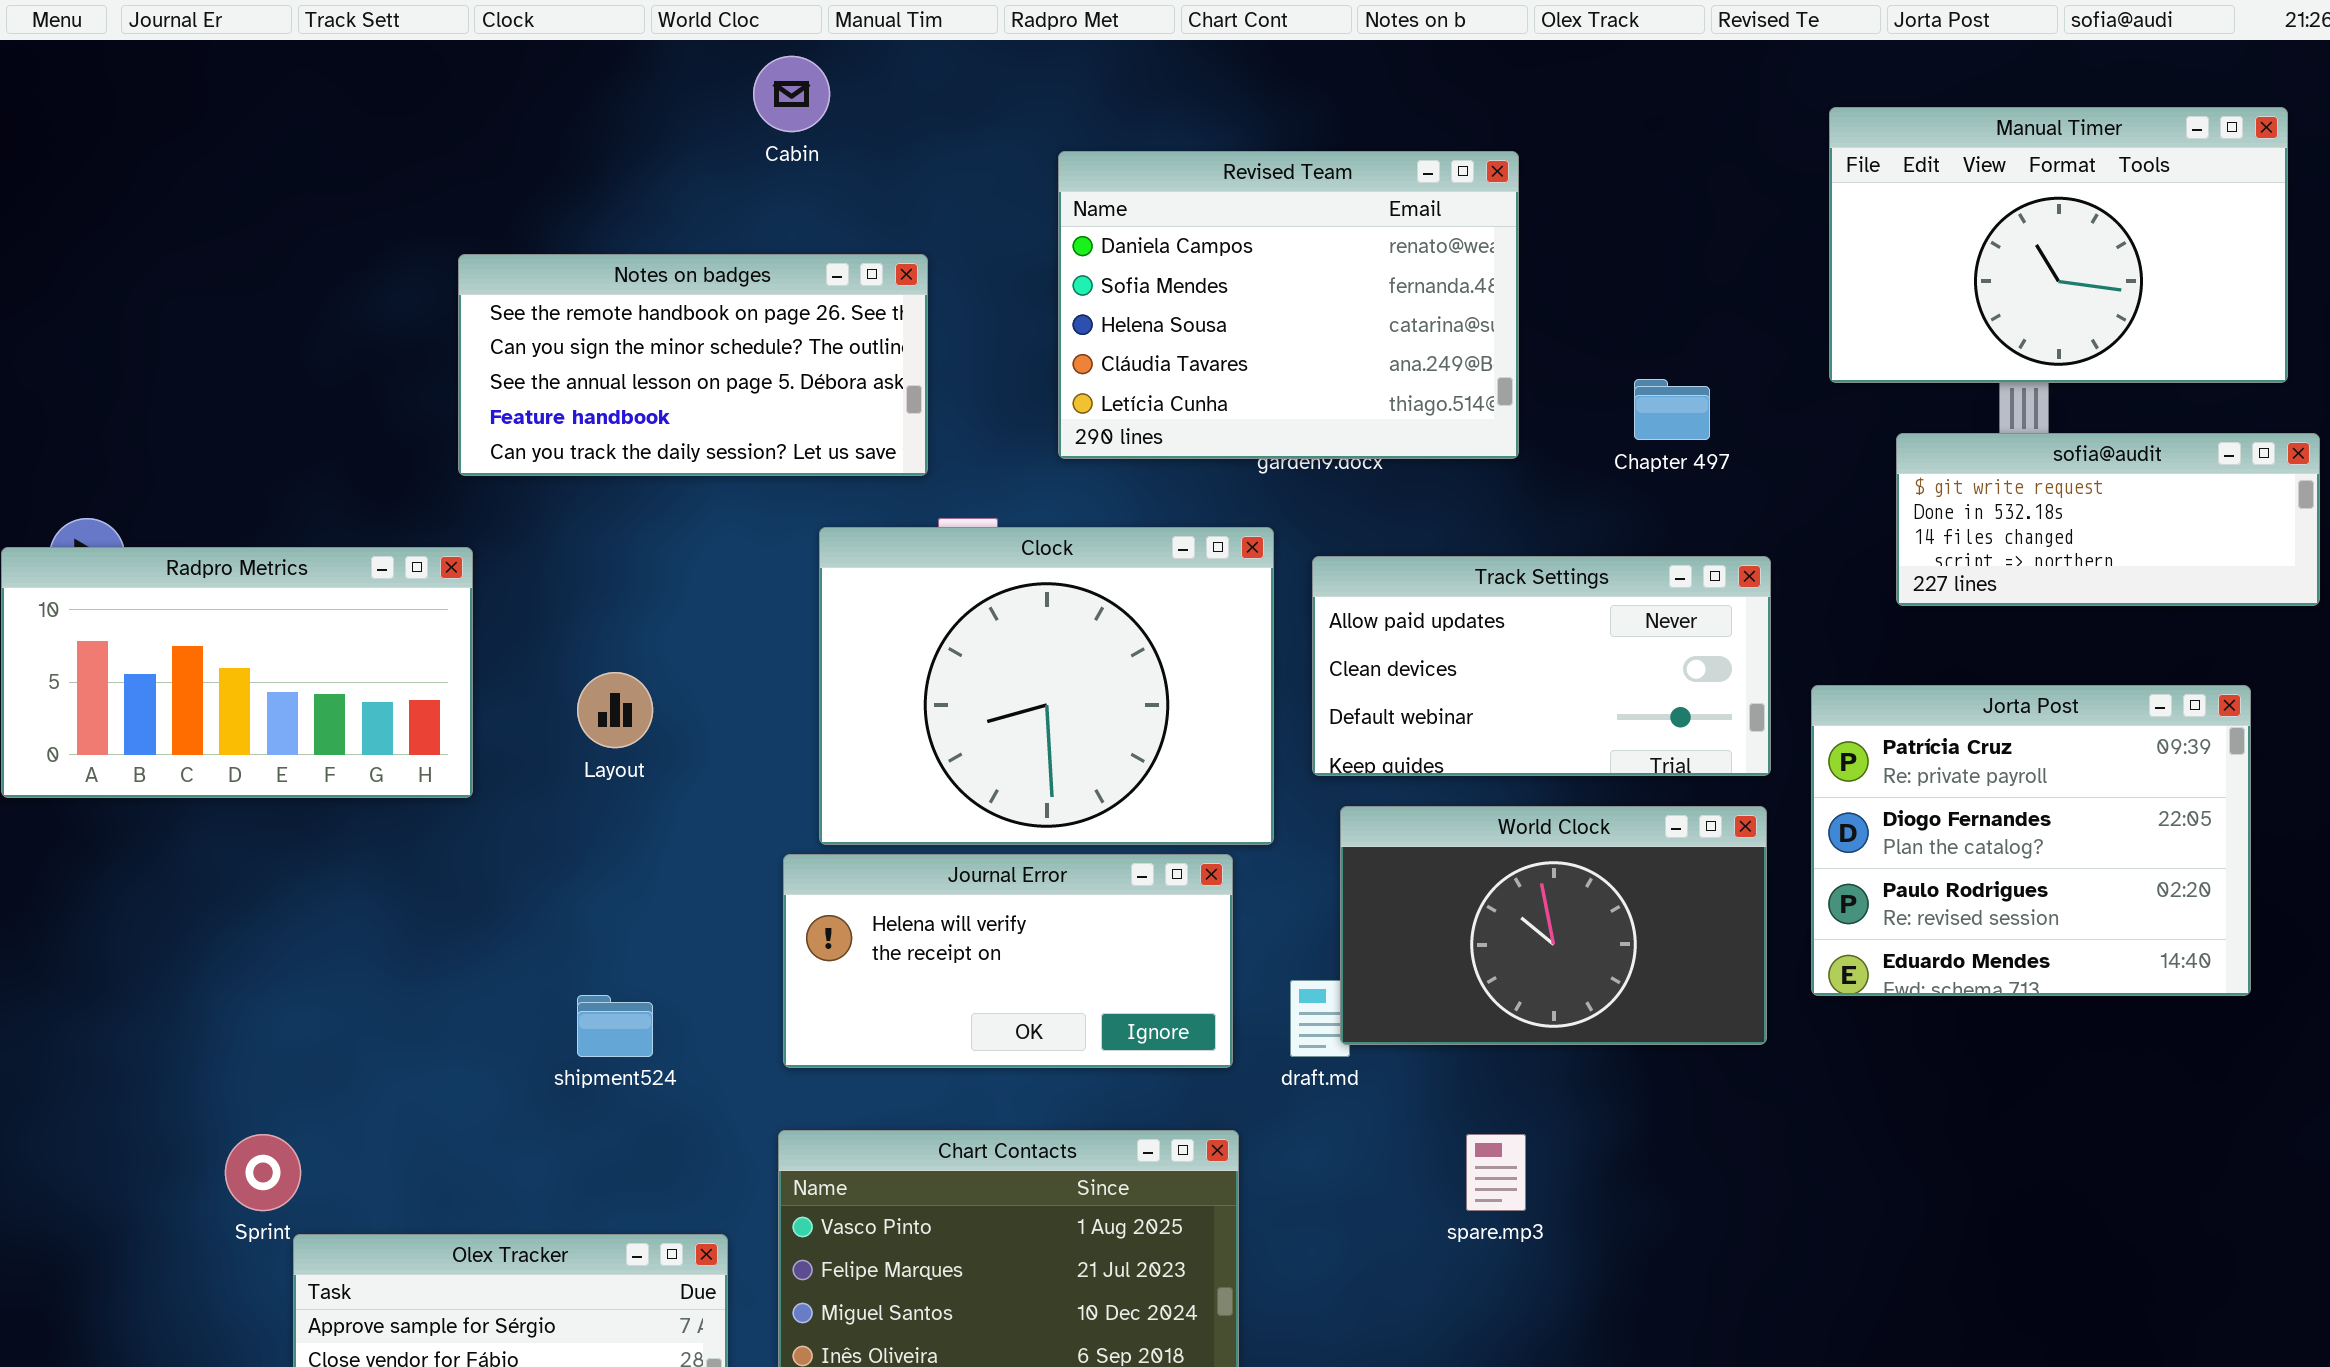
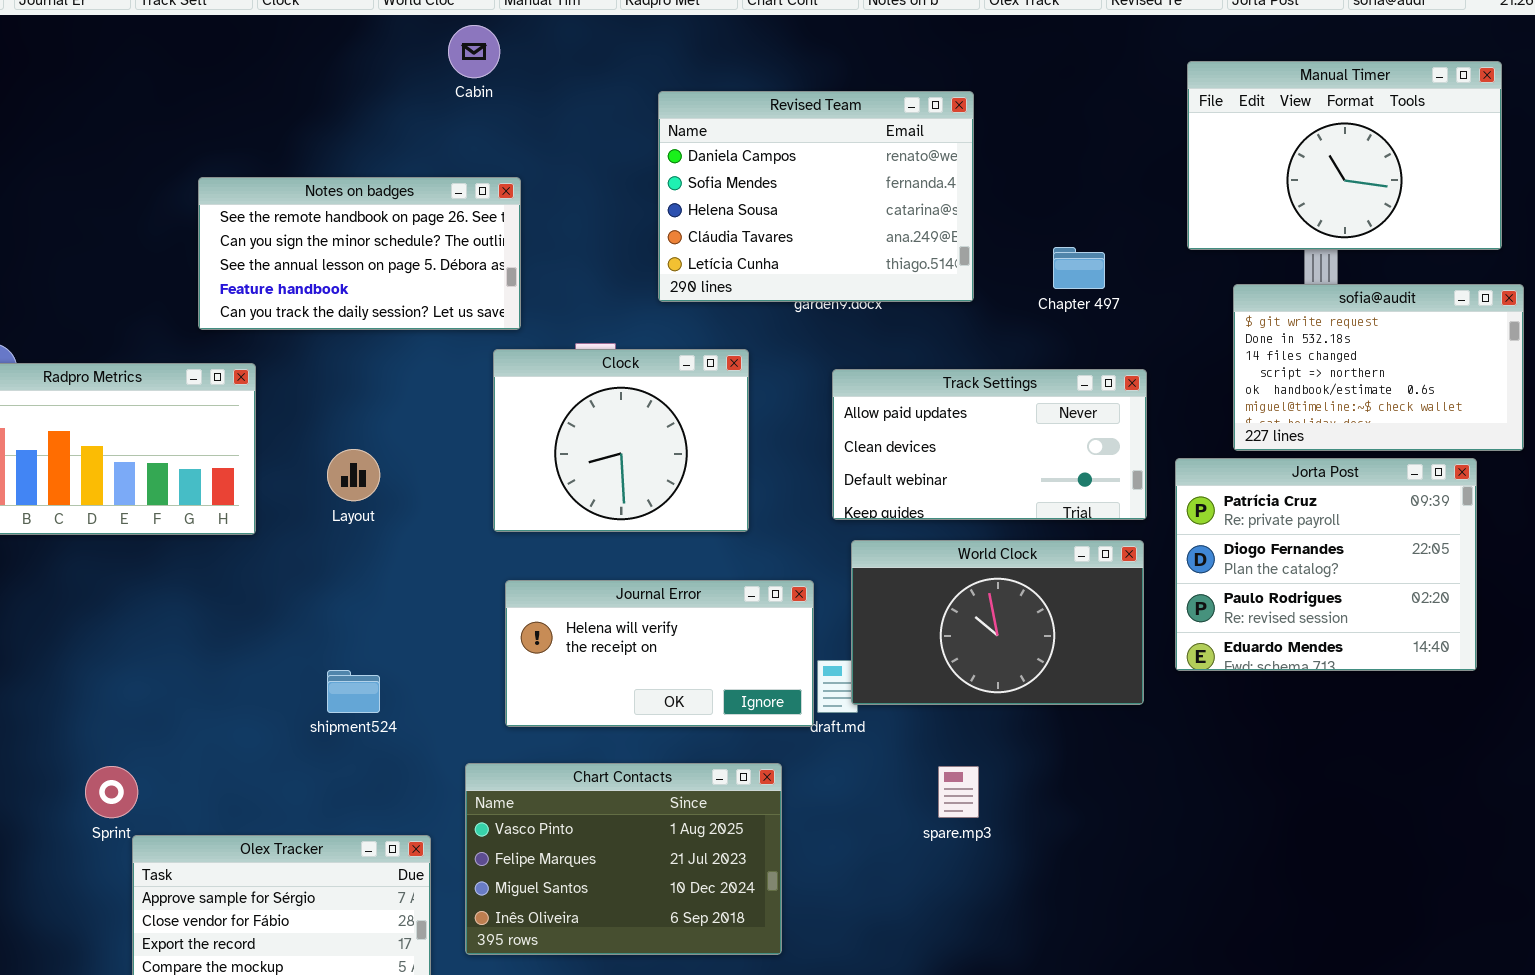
Notes on badges: [458,254,928,476] -> [198,177,521,330], moved
sofia@audit: [1896,433,2320,606] -> [1233,284,1524,451], resized
Clock: [819,527,1274,845] -> [493,349,749,532], resized
Journal Error: [783,854,1233,1068] -> [505,580,814,727], moved

